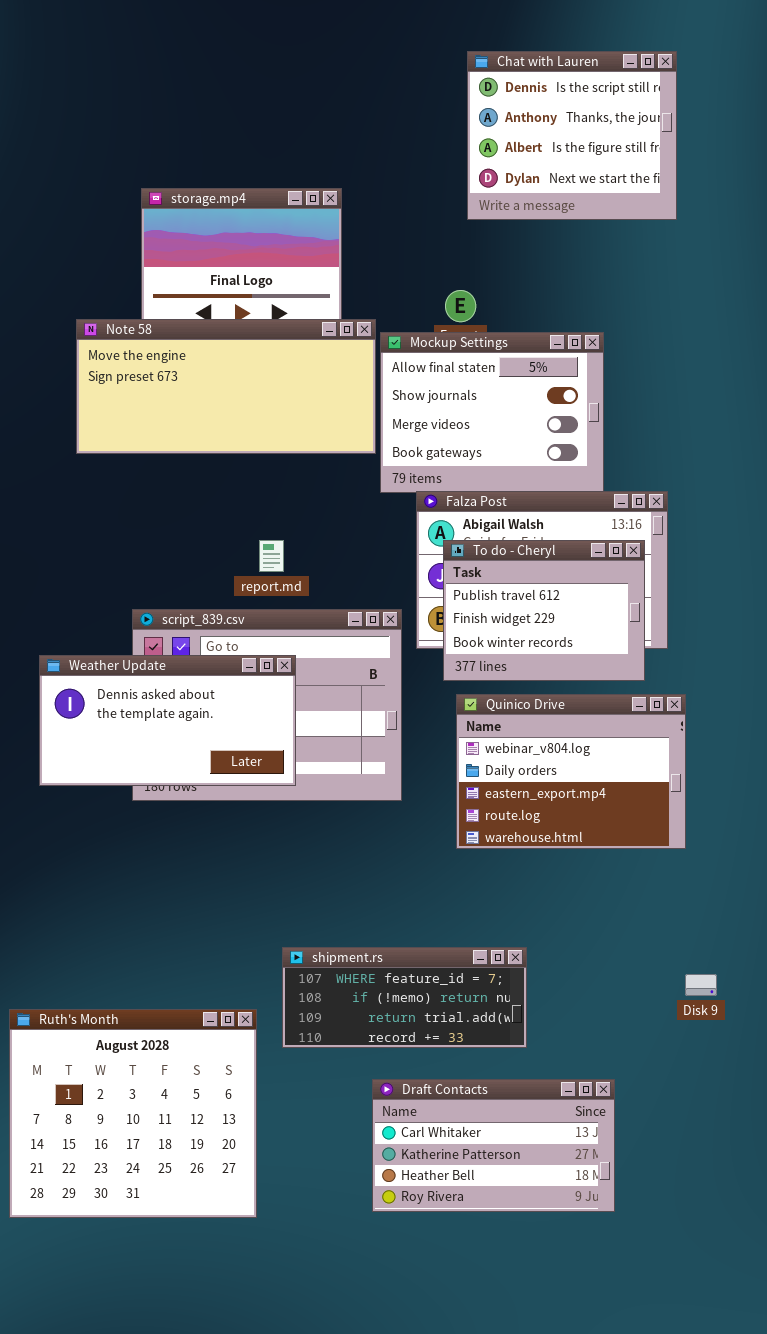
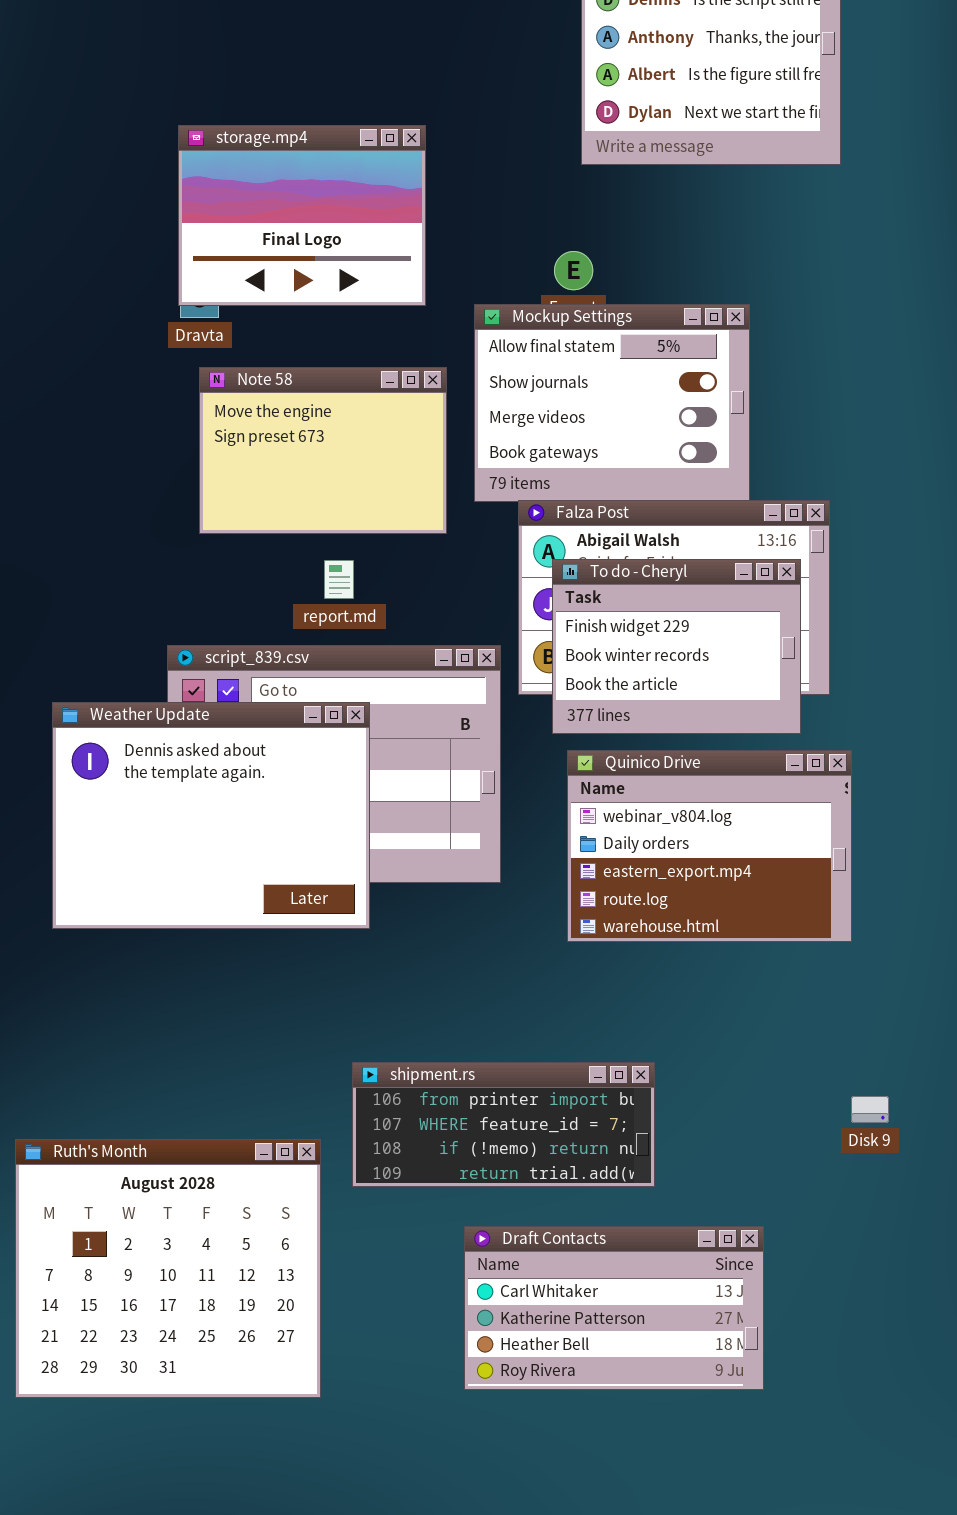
Note 58: [76,319,376,454] -> [199,367,447,534], moved, resized
To do - Cheryl: [443,540,645,681] -> [552,559,801,734], scrolled down 1 row
Weather Update: [39,655,296,786] -> [52,702,370,929], resized
shipment.rs: [282,947,527,1048] -> [352,1062,655,1187], scrolled up 1 row

